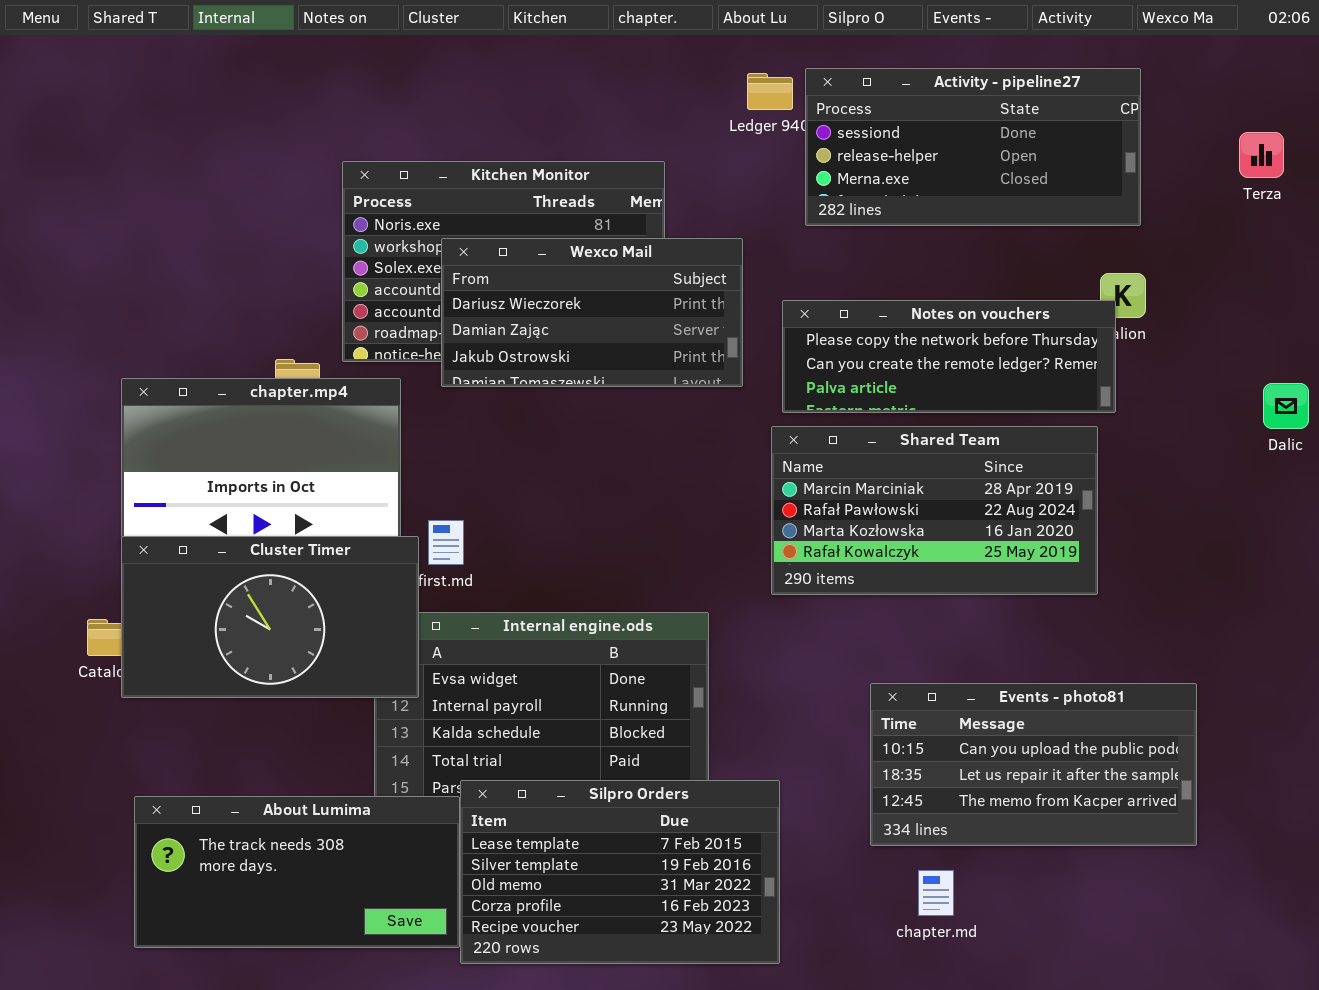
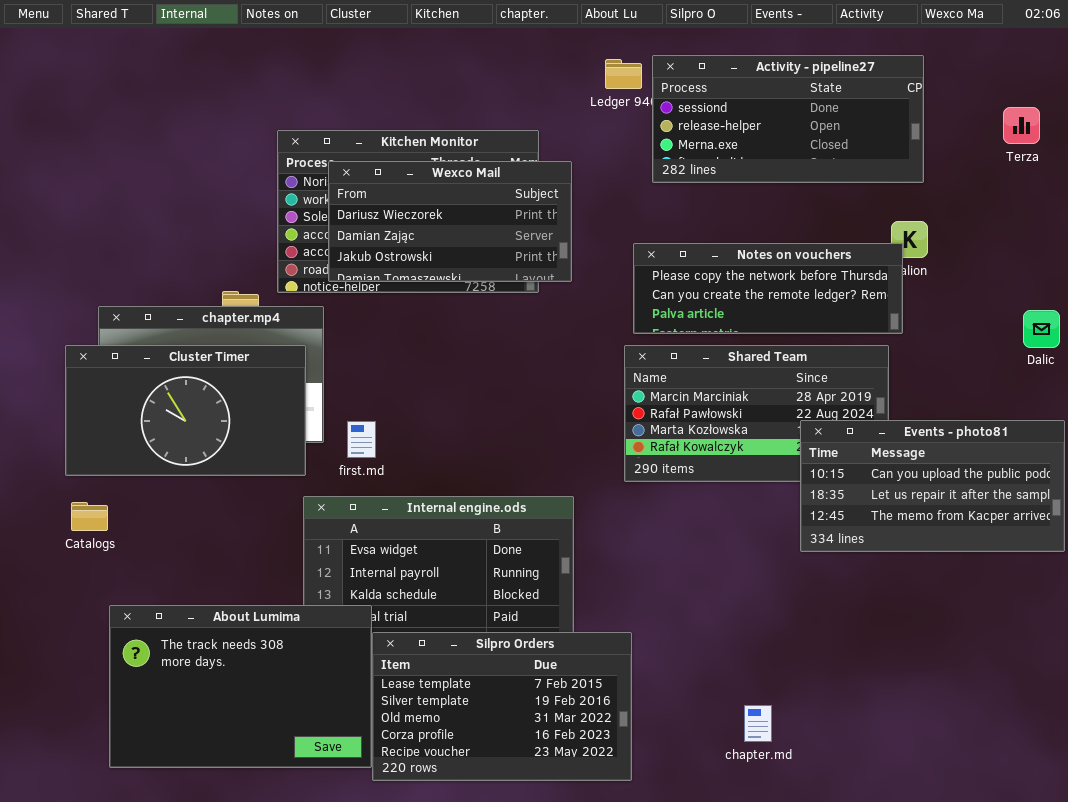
Wexco Mail: [441,238,743,387] -> [328,161,572,282], moved
Cluster Timer: [121,536,419,698] -> [65,345,306,476], moved
Events - photo81: [870,683,1197,846] -> [800,420,1065,552], moved
About Lumima: [134,796,460,948] -> [109,605,372,768], resized

